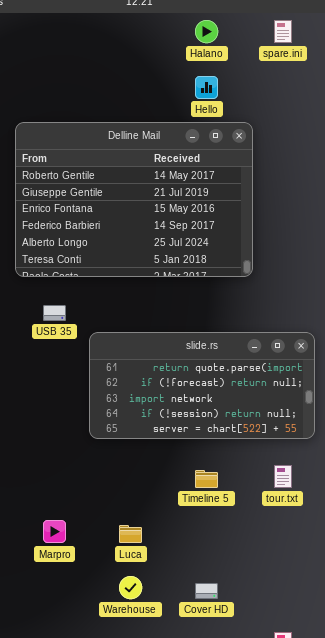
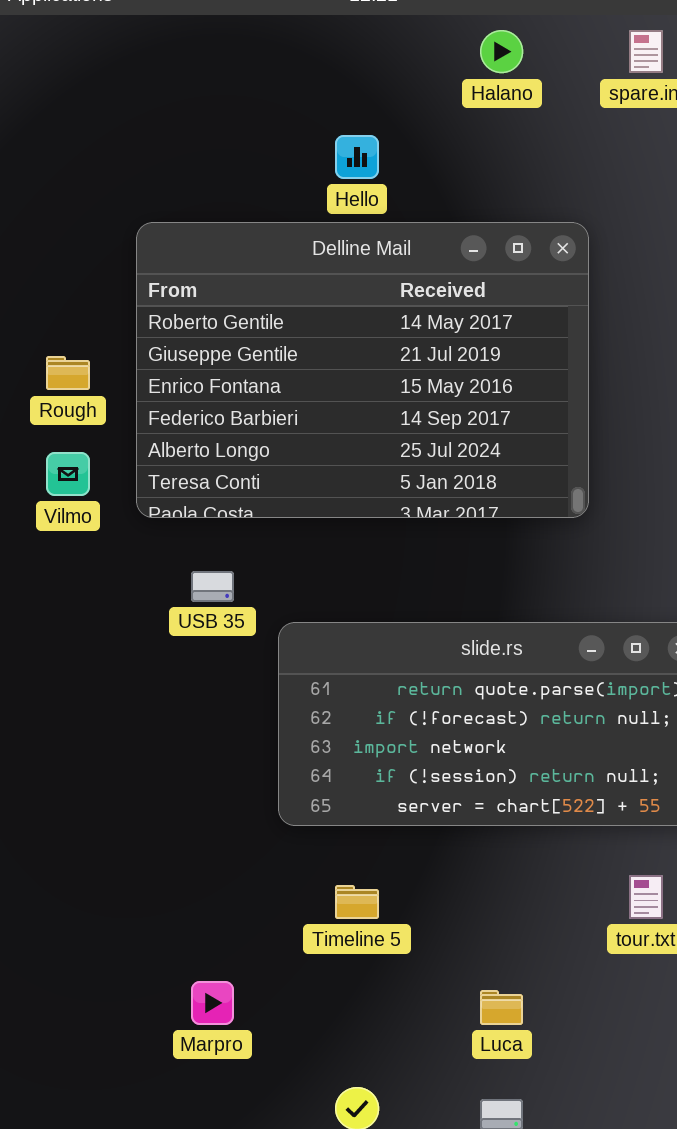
Hello: [195,76,218,99] -> [335,135,379,179], moved
Timeline 5: [195,470,218,488] -> [335,885,379,919], moved
Luca: [119,525,142,543] -> [480,990,523,1025], moved

